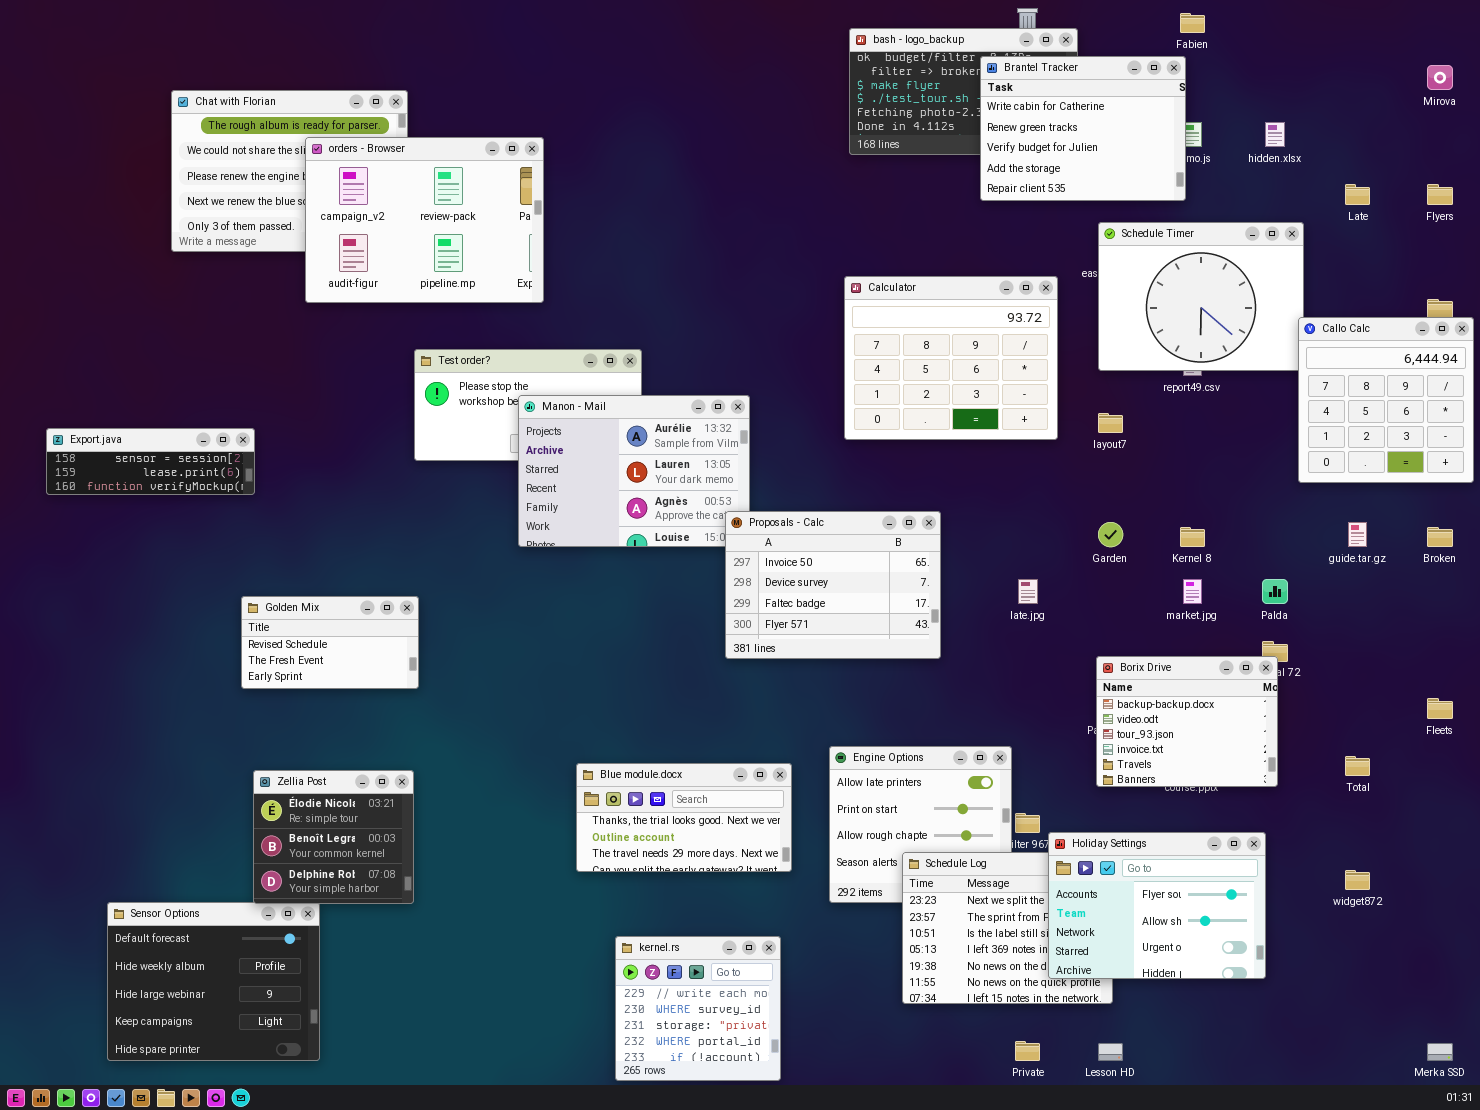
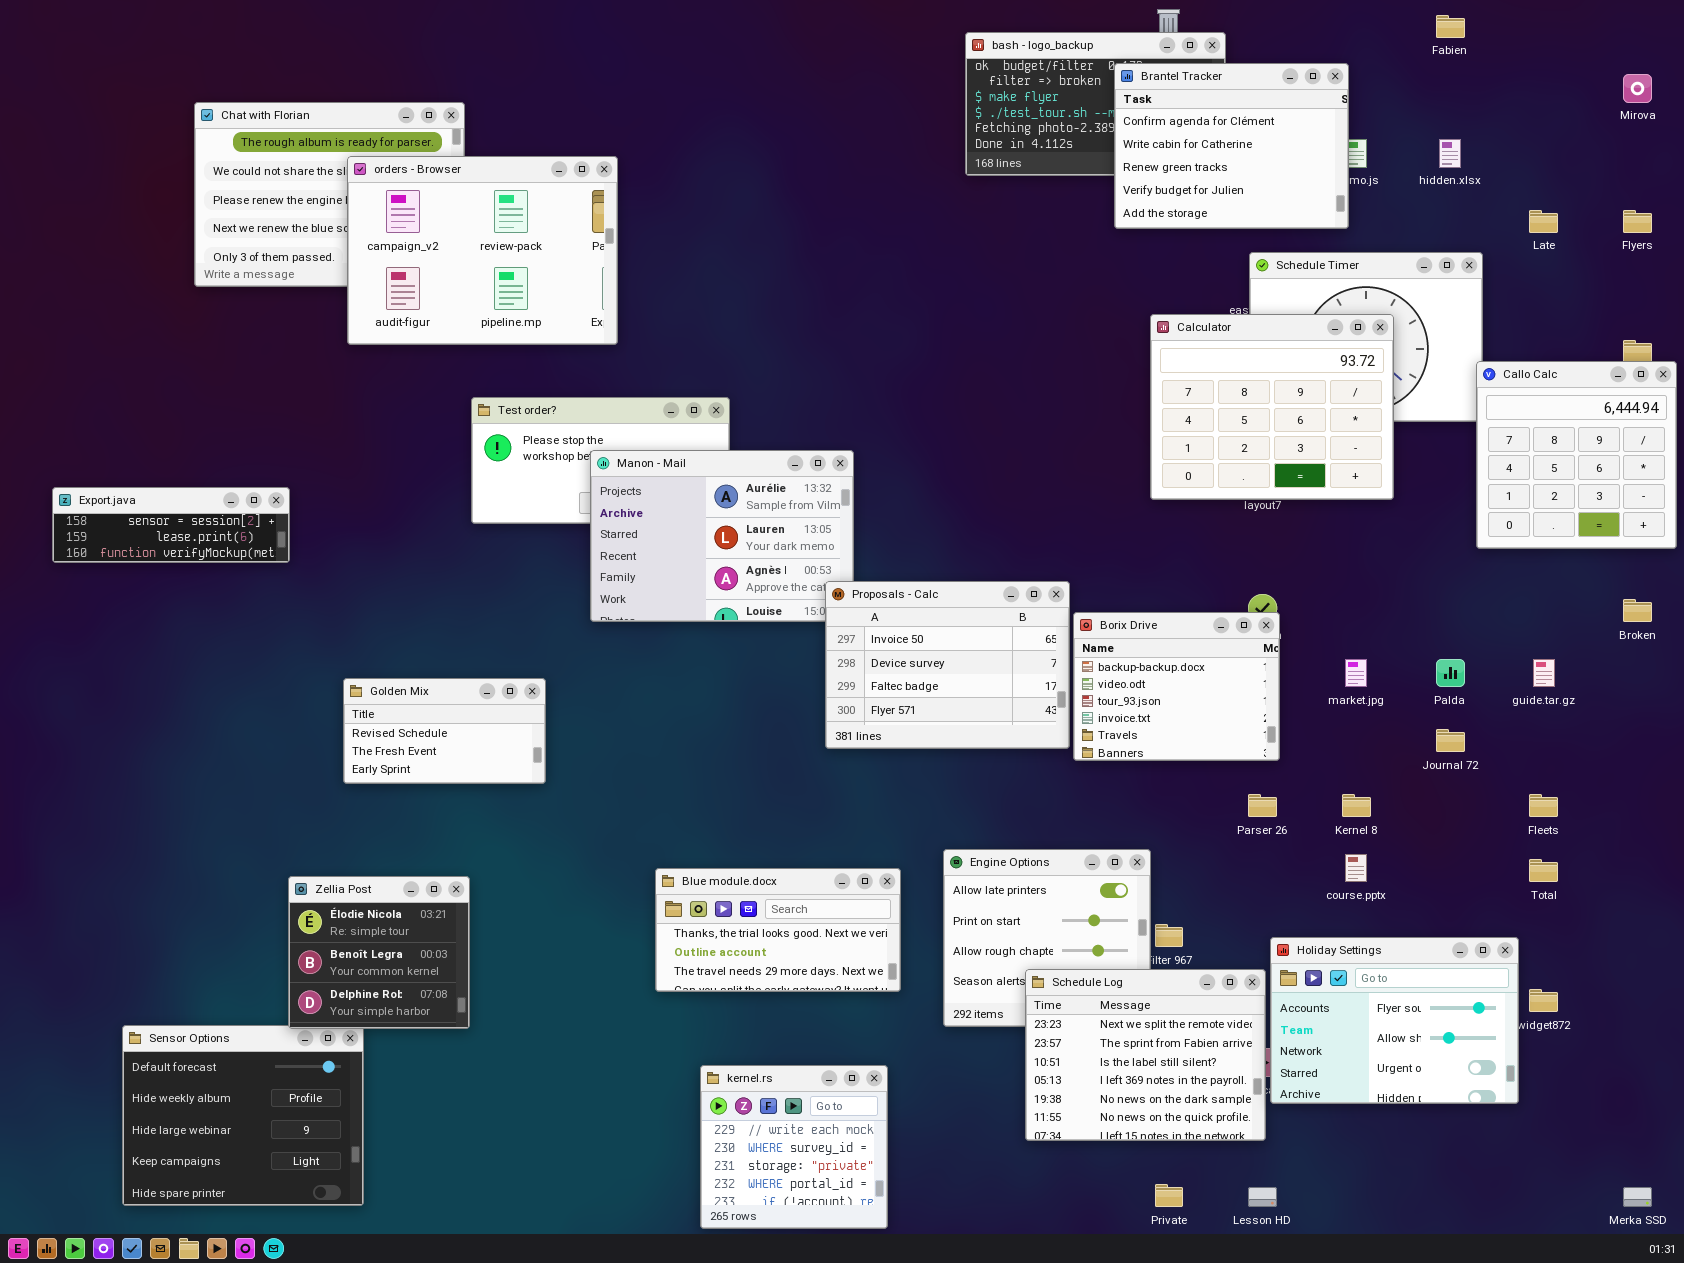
Fabien: [1180,13,1205,33] -> [1436,15,1465,38], moved
Brantel Tracker: [980,56,1186,201] -> [1114,63,1349,229], scrolled up 1 row
Calculator: [844,276,1058,440] -> [1150,314,1394,500], moved
guide.tar.gz: [1348,522,1367,547] -> [1533,659,1555,687], moved
Kernel 8: [1180,527,1205,547] -> [1342,794,1371,817], moved
Golden Mix: [241,596,419,689] -> [343,678,546,784], moved
Borix Drive: [1096,656,1278,787] -> [1073,612,1280,761], moved
Fleets: [1427,698,1453,719] -> [1529,794,1558,817], moved
Holiday Settings: [1048,832,1266,979] -> [1270,937,1519,1104], moved

